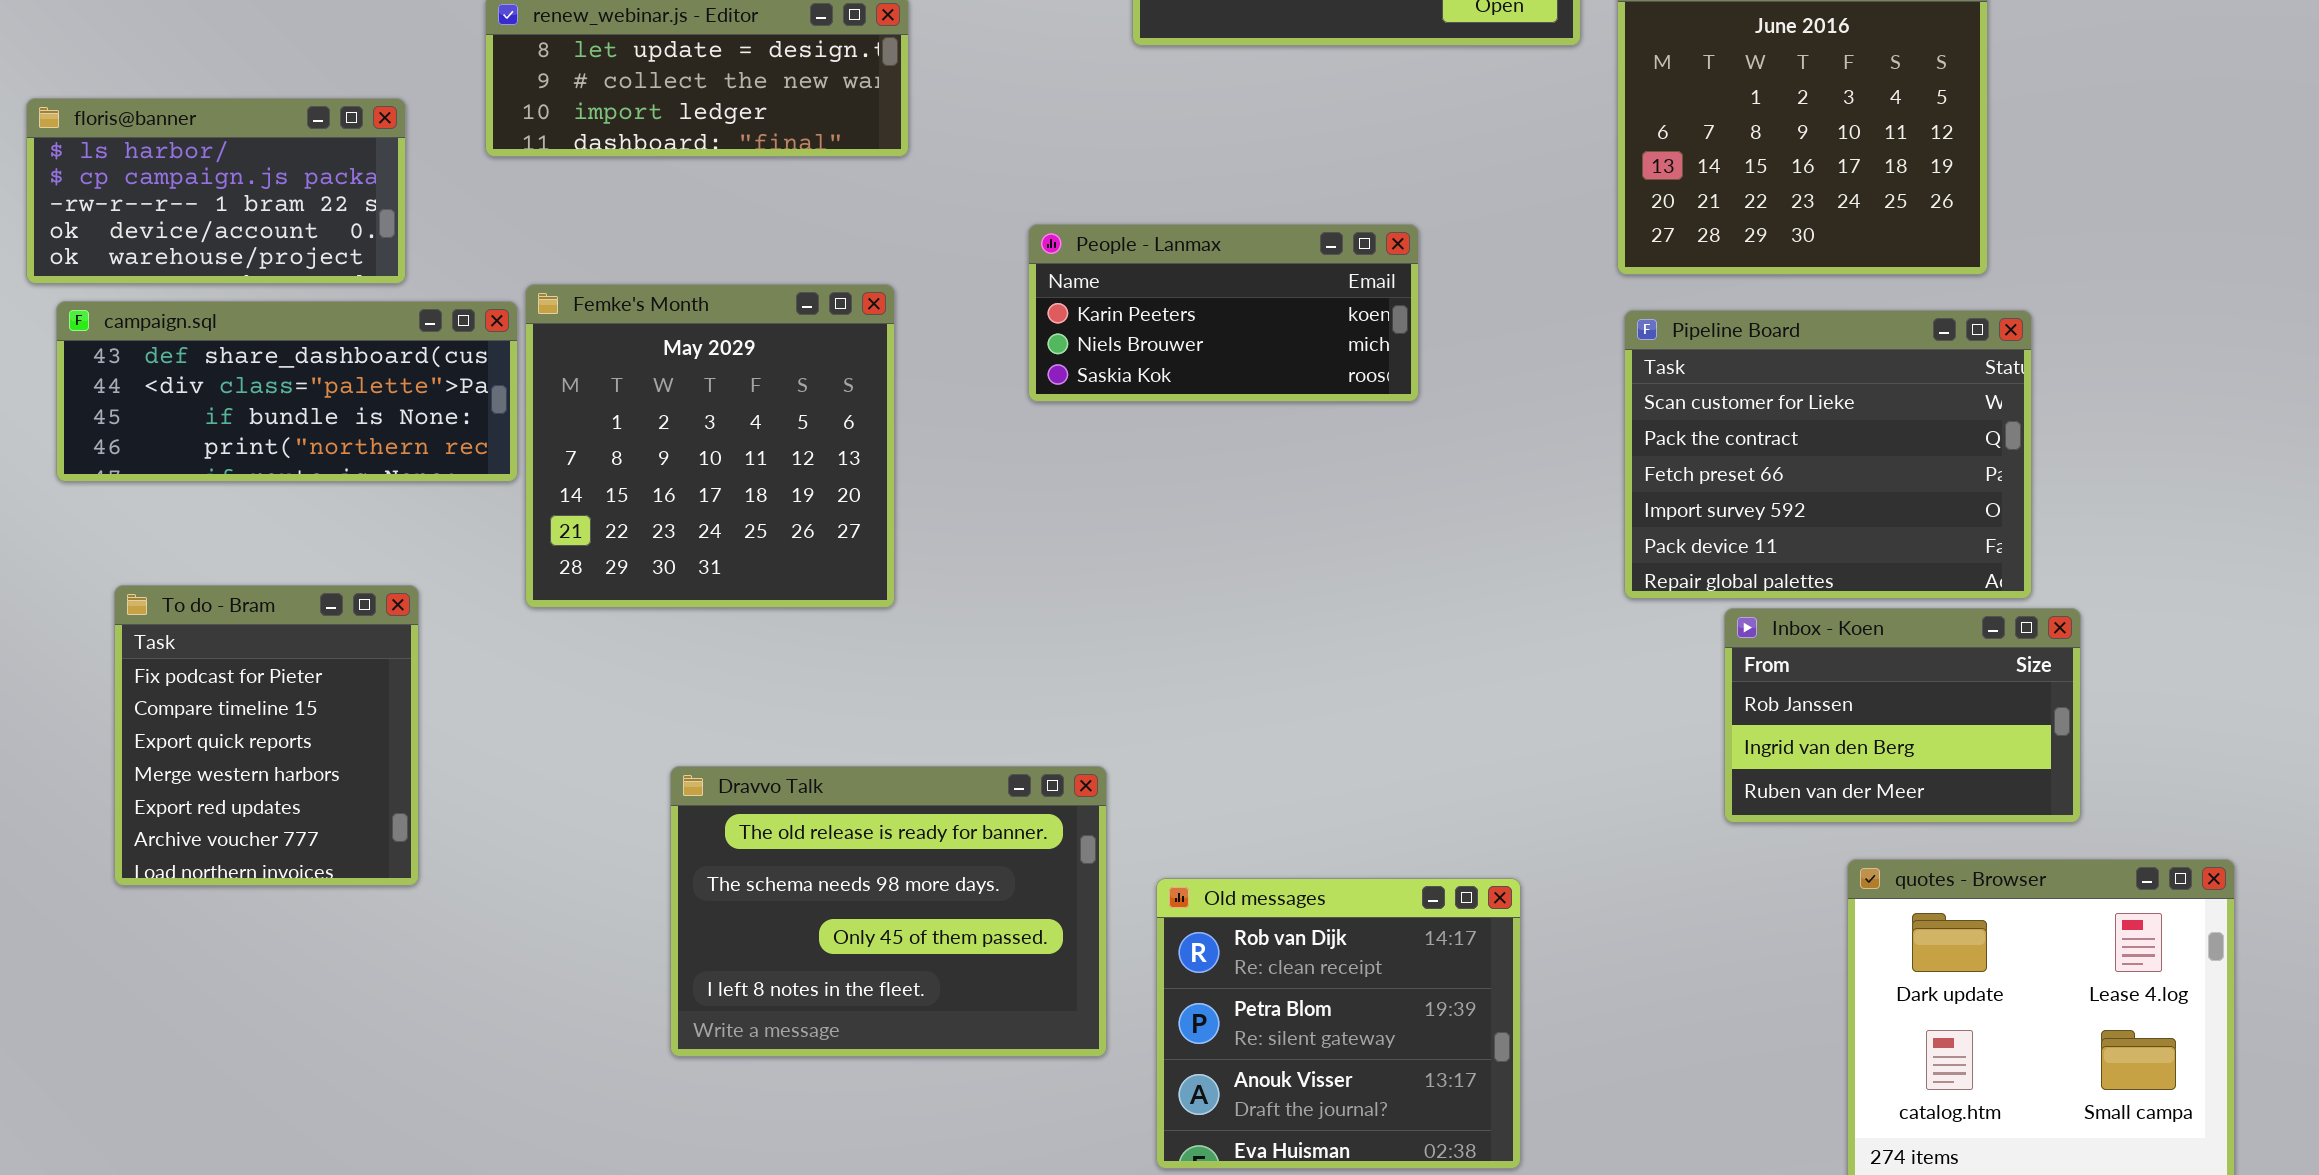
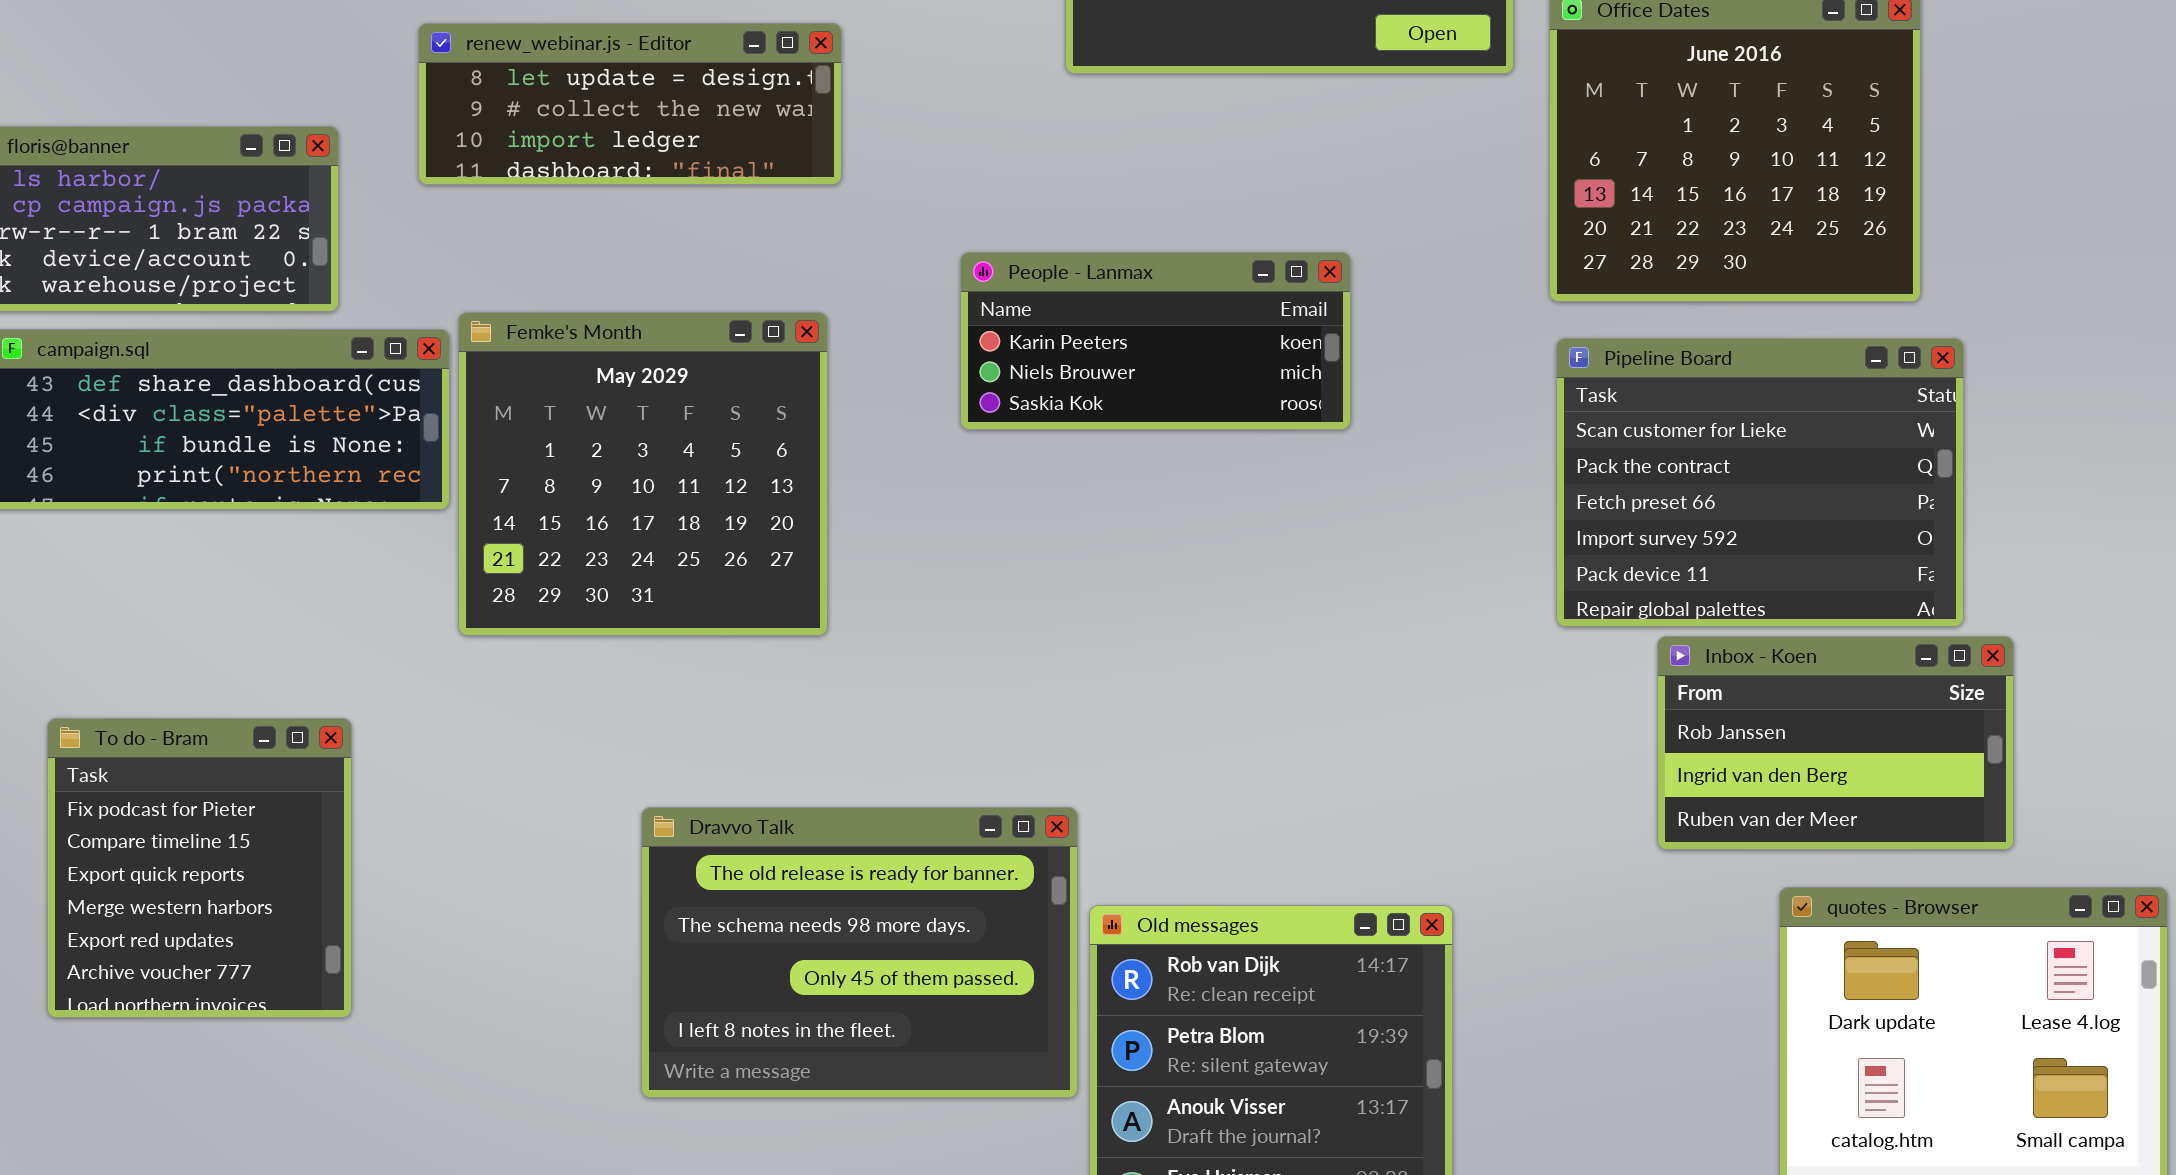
To do - Bram: [114,585,419,886] -> [47,718,352,1018], moved
Dravvo Talk: [670,766,1107,1057] -> [641,807,1078,1098], moved

